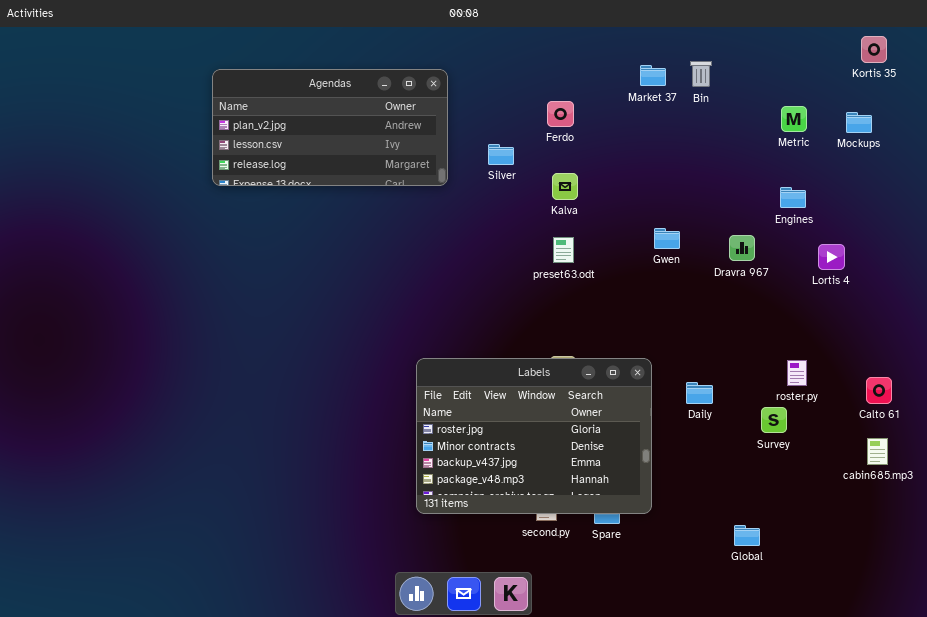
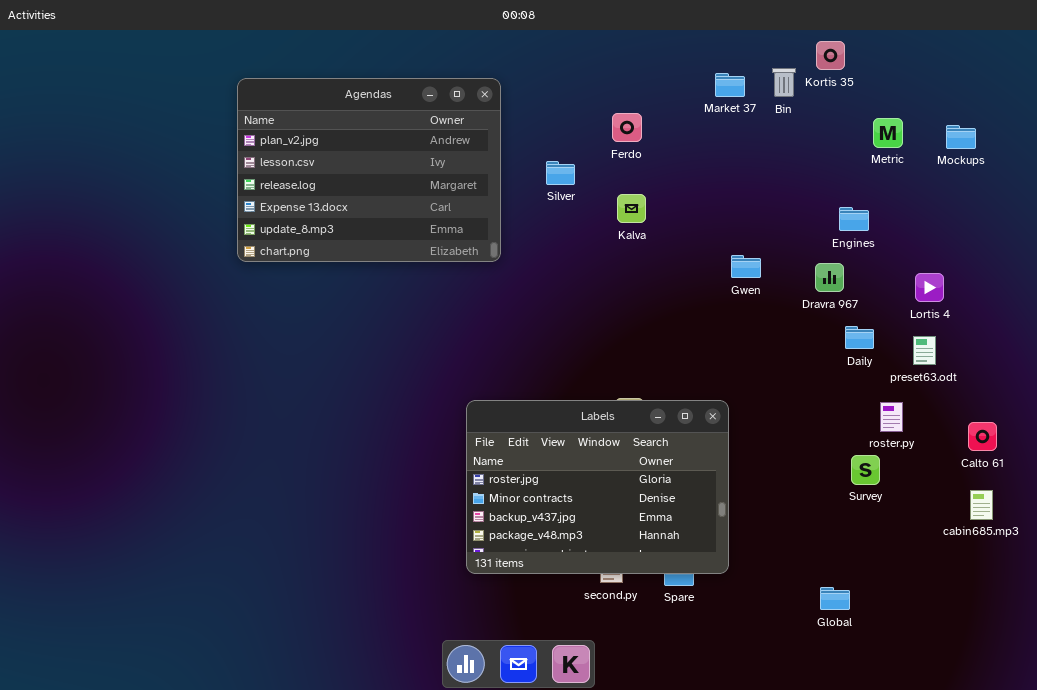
Kortis 35: [861,36,887,63] -> [816,41,845,70], moved
Agendas: [212,69,448,186] -> [237,78,501,262], resized
Engines: [780,187,806,208] -> [839,207,869,231], moved
preset63.odt: [553,237,574,263] -> [913,336,936,365], moved
Daily: [686,382,713,404] -> [845,326,874,349], moved

